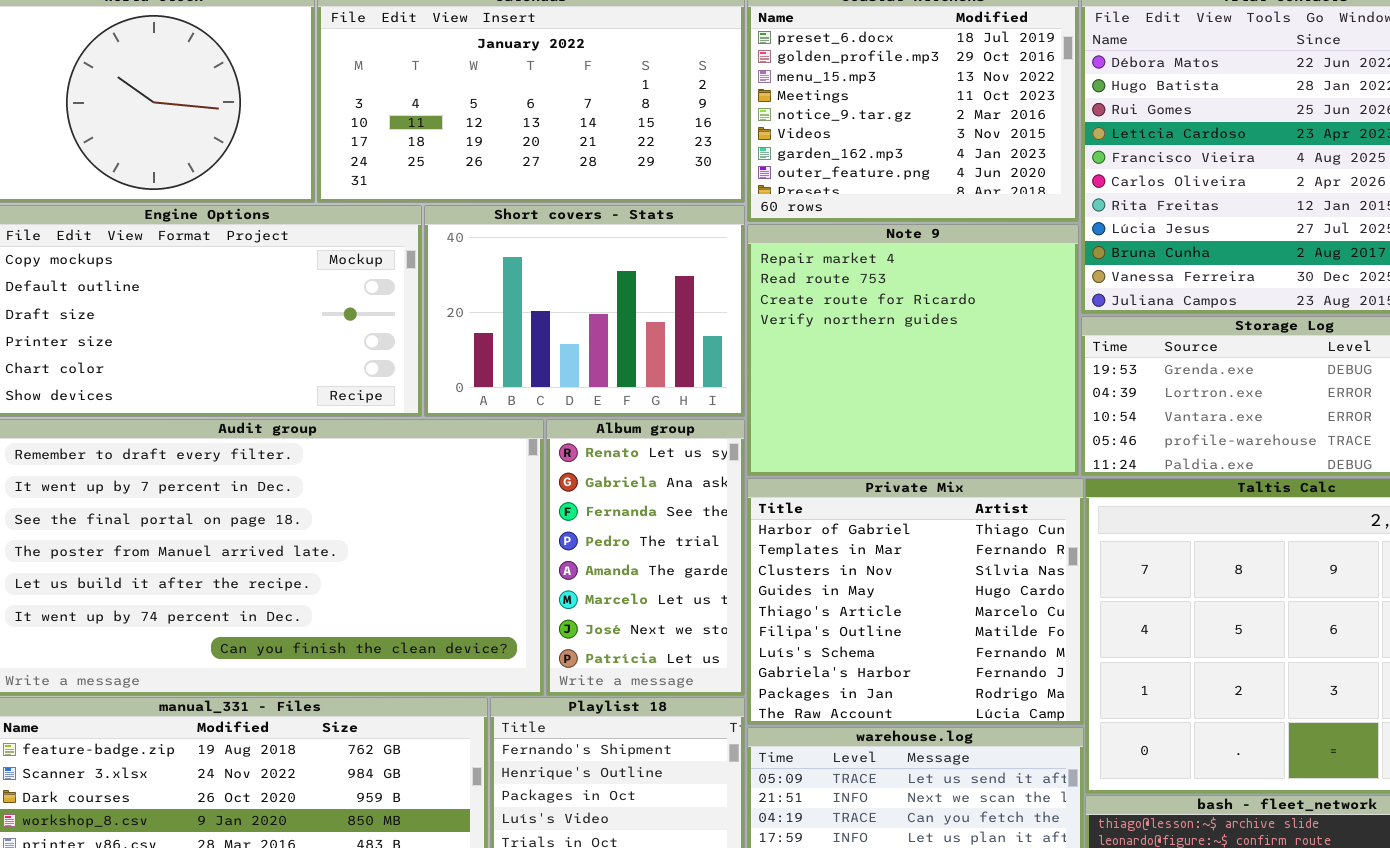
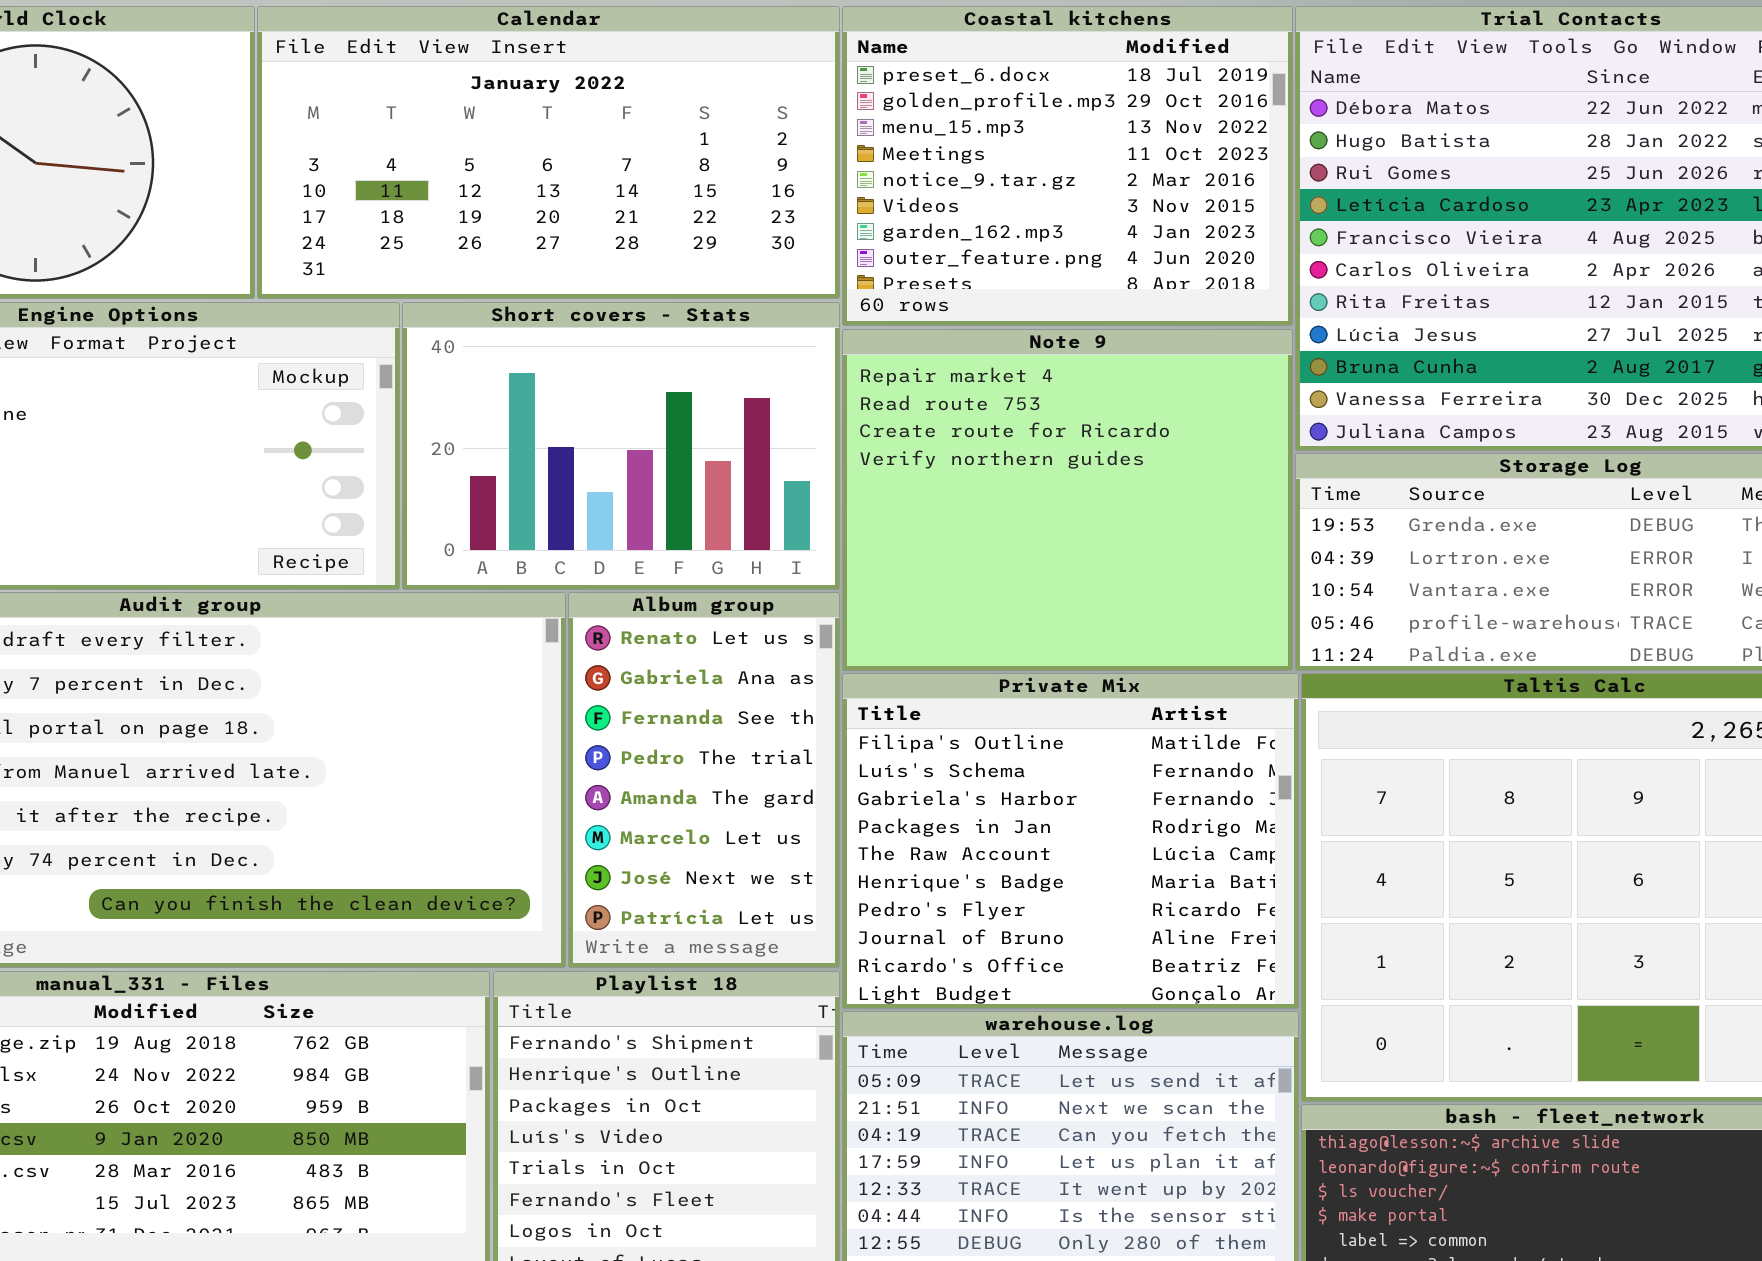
Private Mix: [747,478,1084,725] -> [842,673,1299,1009], scrolled down 5 rows

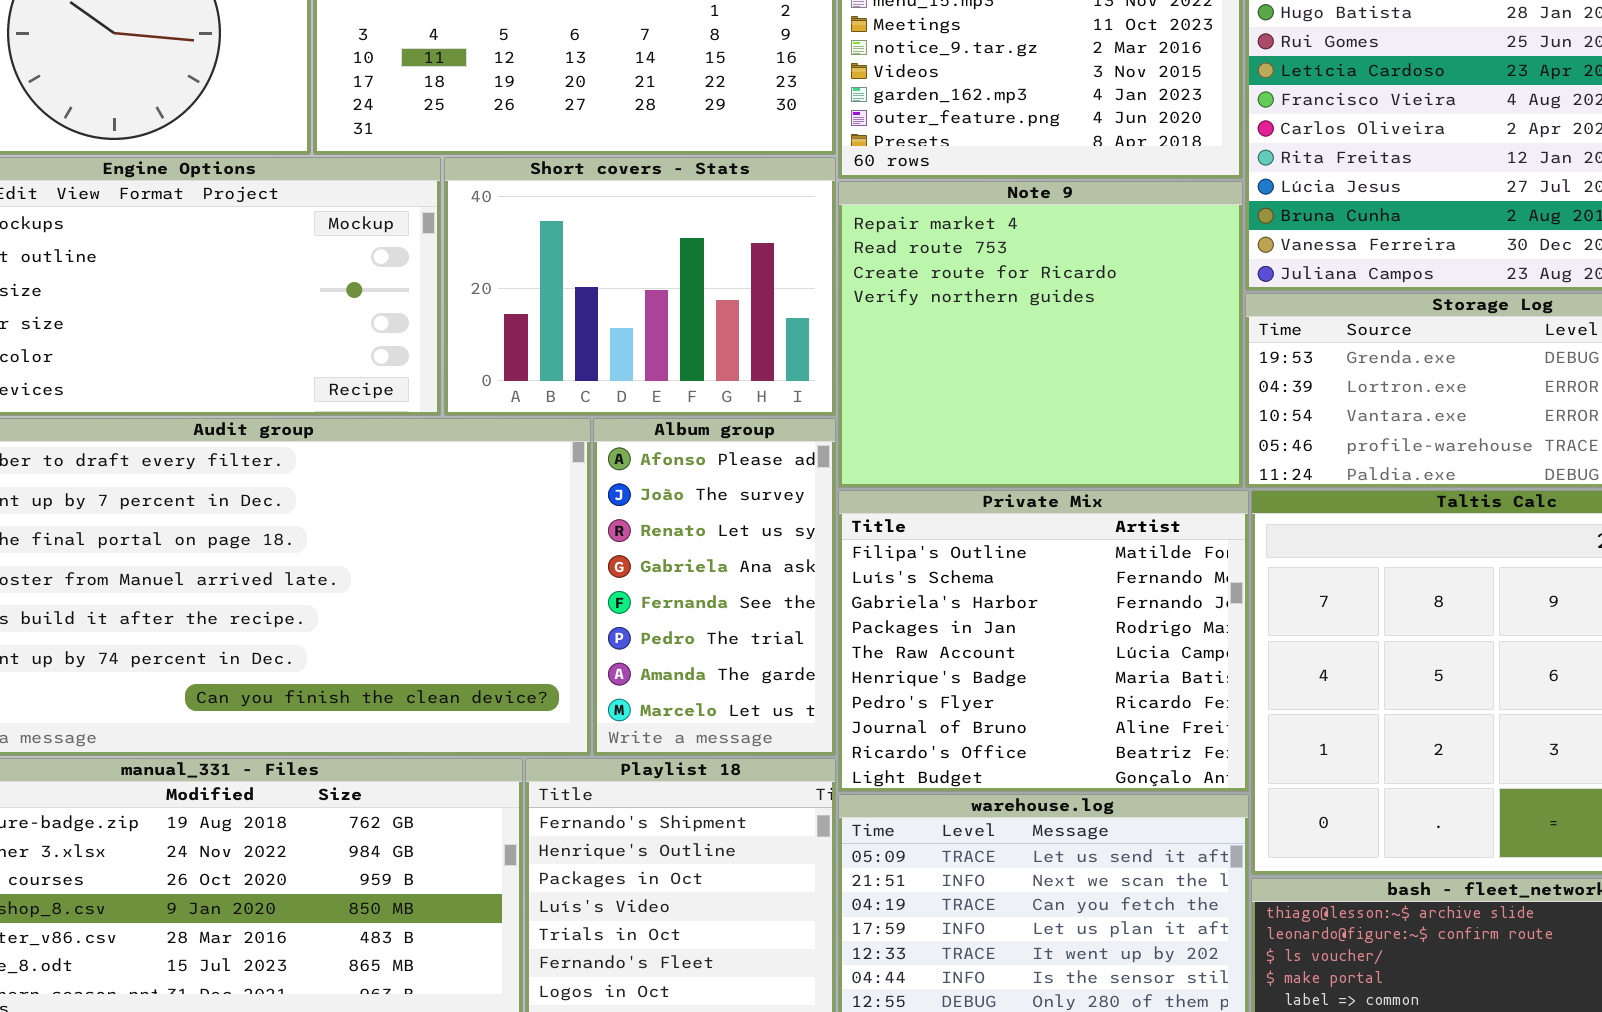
Album group: [568,592,840,968] -> [593,418,836,756], scrolled up 2 rows

